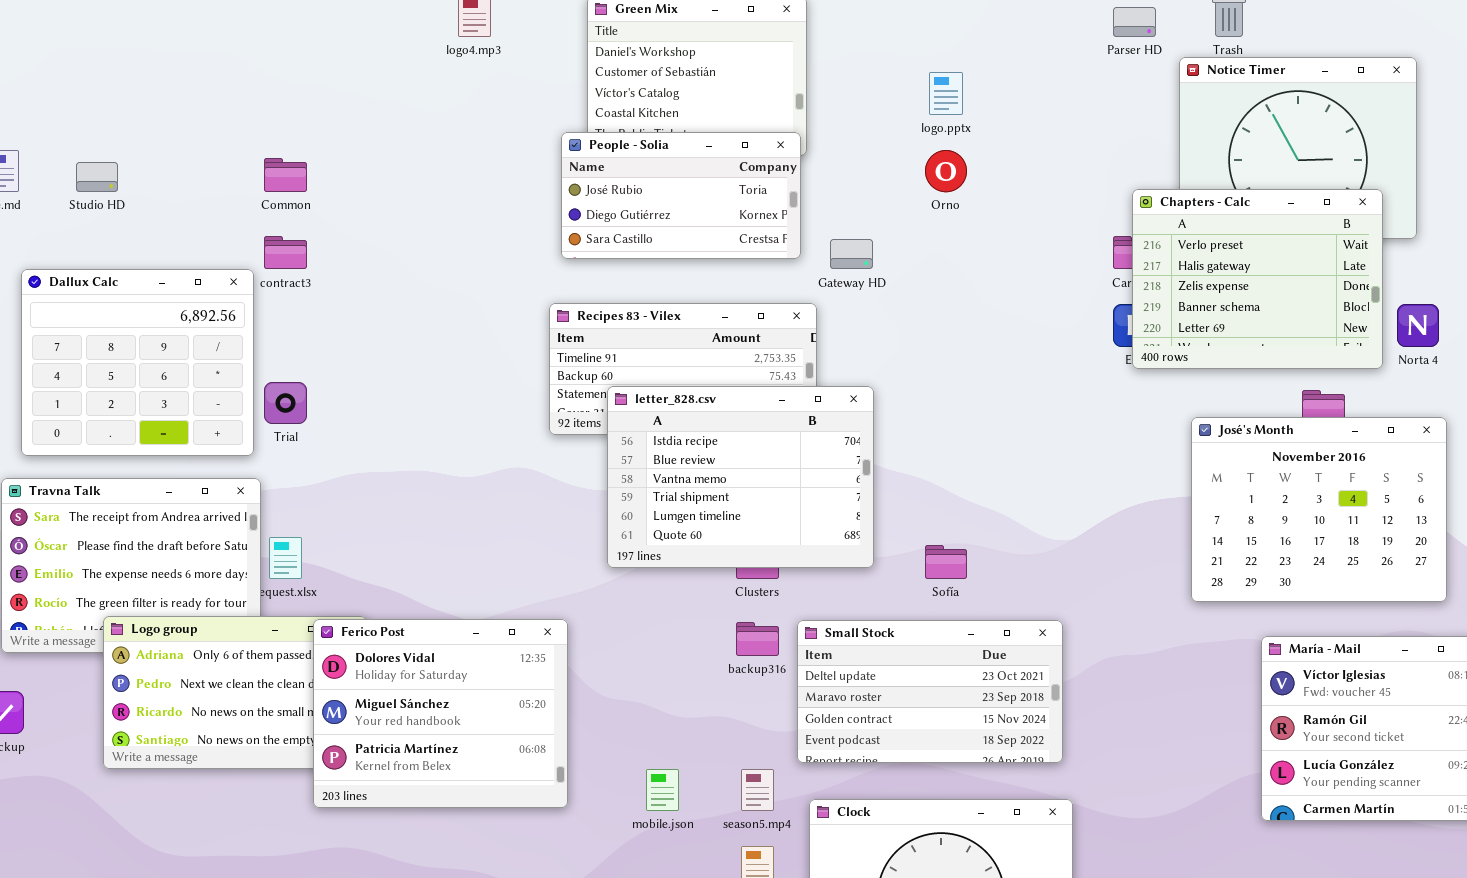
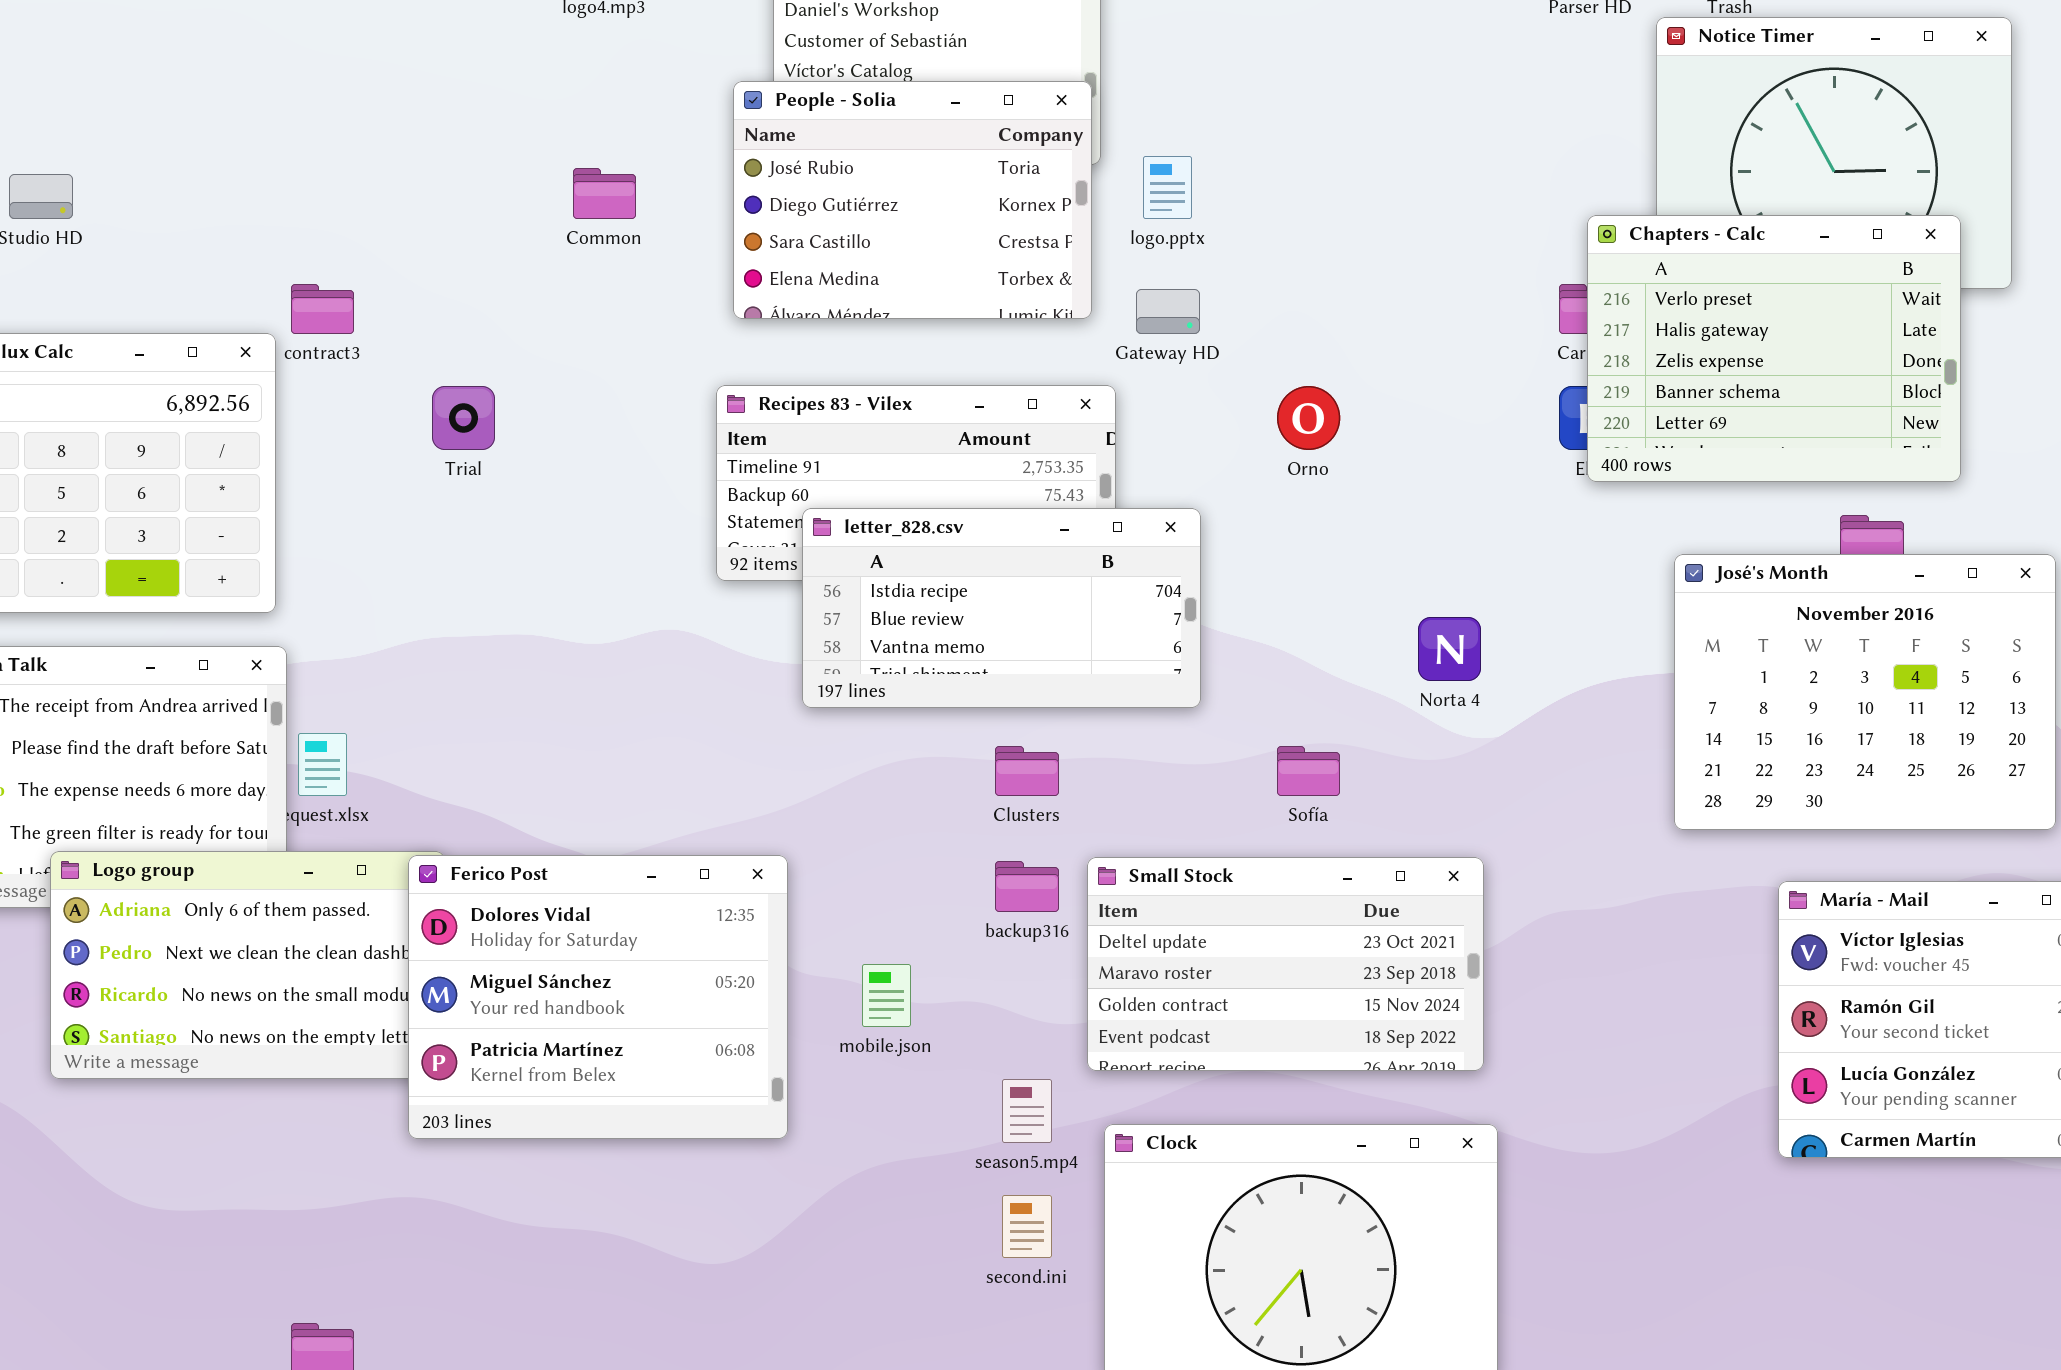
logo.pptx: [929,72,963,115] -> [1143,156,1192,219], moved
People - Solia: [561,132,801,259] -> [733,81,1092,319], resized
Orno: [925,150,967,192] -> [1277,386,1340,450], moved
Common: [264,158,307,192] -> [573,168,636,219], moved
Norta 4: [1397,304,1439,347] -> [1418,617,1481,681], moved
Trial: [264,382,307,424] -> [432,386,495,450], moved
letter_828.csv: [607,386,874,568] -> [802,508,1201,708], resized
Ferico Post: [313,619,568,808] -> [408,855,788,1139], moved
mobile.json: [646,769,679,811] -> [862,964,911,1027], moved

